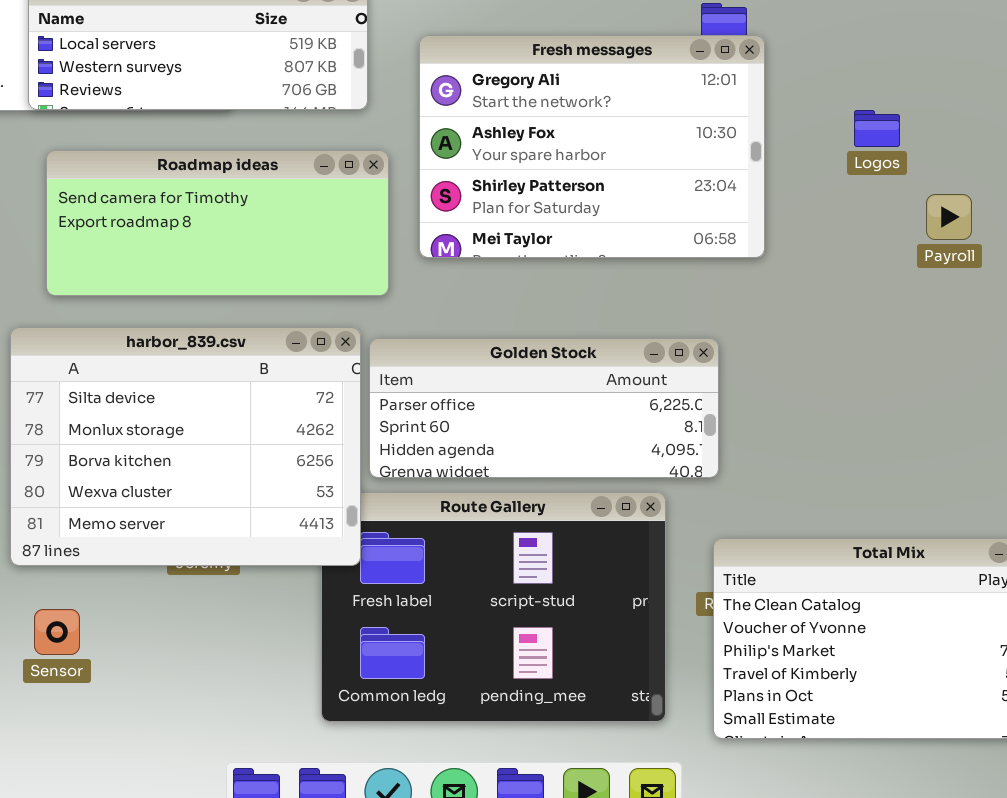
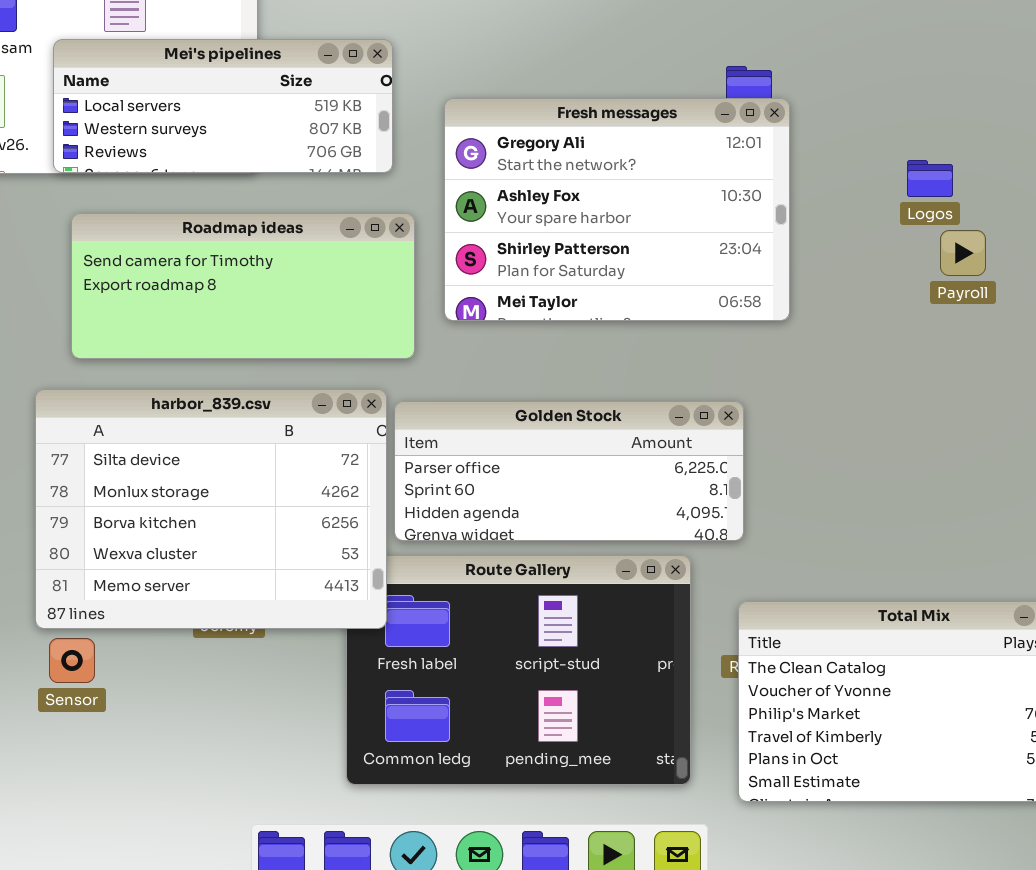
Logos: [854,110,900,147] -> [907,160,953,197], moved
Payroll: [926,194,972,240] -> [940,230,986,276], moved
Sensor: [34,609,80,655] -> [49,638,95,683], moved

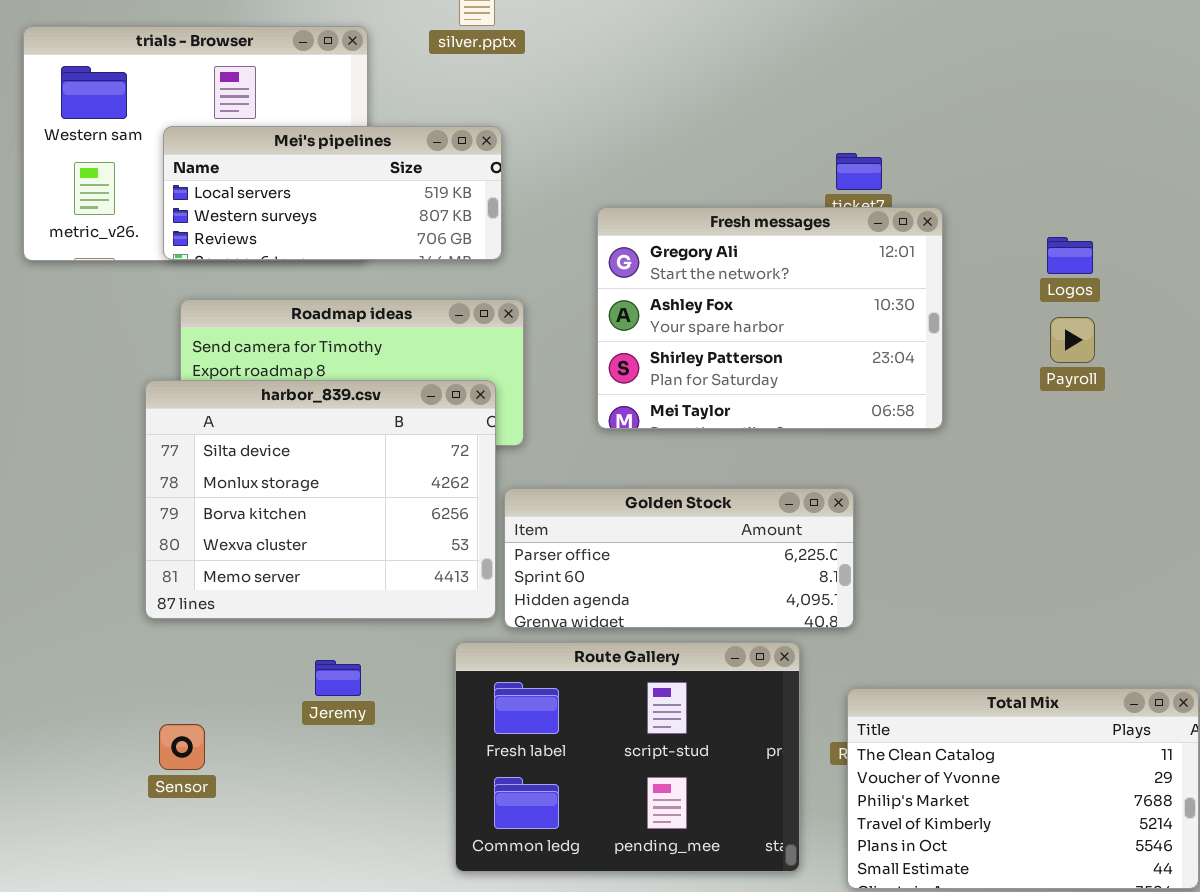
Fresh messages: [444,98,790,321] -> [597,207,943,429], moved
Logos: [907,160,953,197] -> [1047,237,1093,274], moved
harbor_839.csv: [35,389,387,629] -> [145,380,496,619], moved

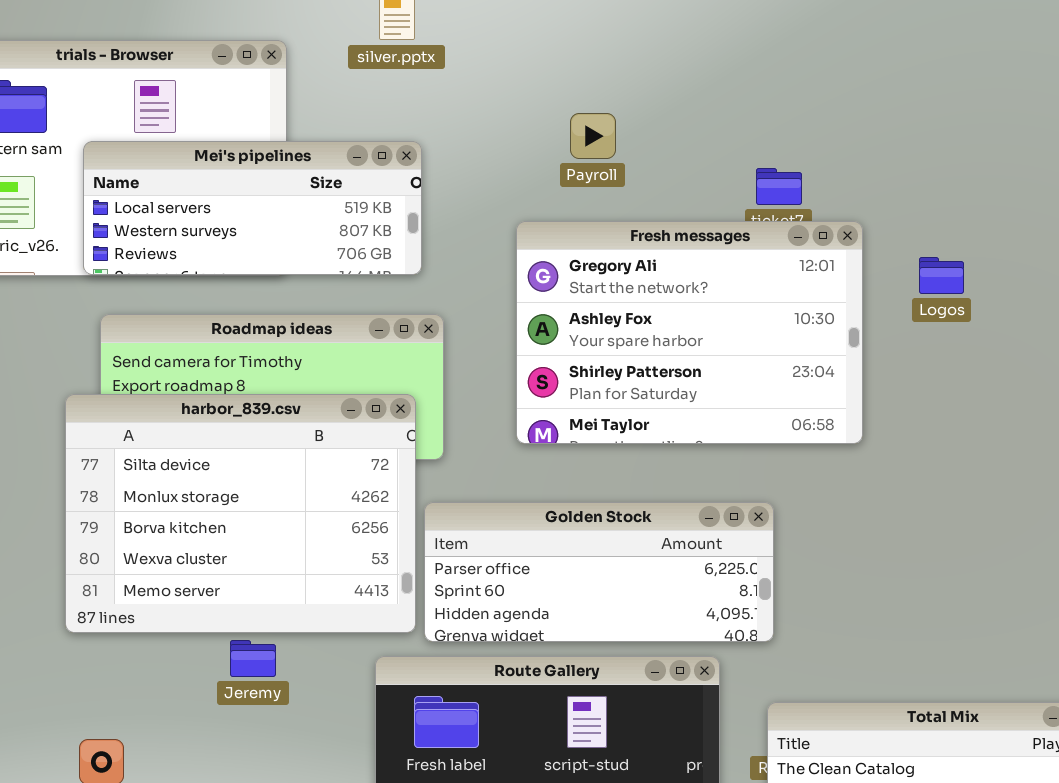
Logos: [1047,237,1093,274] -> [919,257,964,294], moved
Payroll: [1050,317,1095,363] -> [570,113,616,159], moved
Jeremy: [315,660,361,696] -> [230,640,276,677], moved

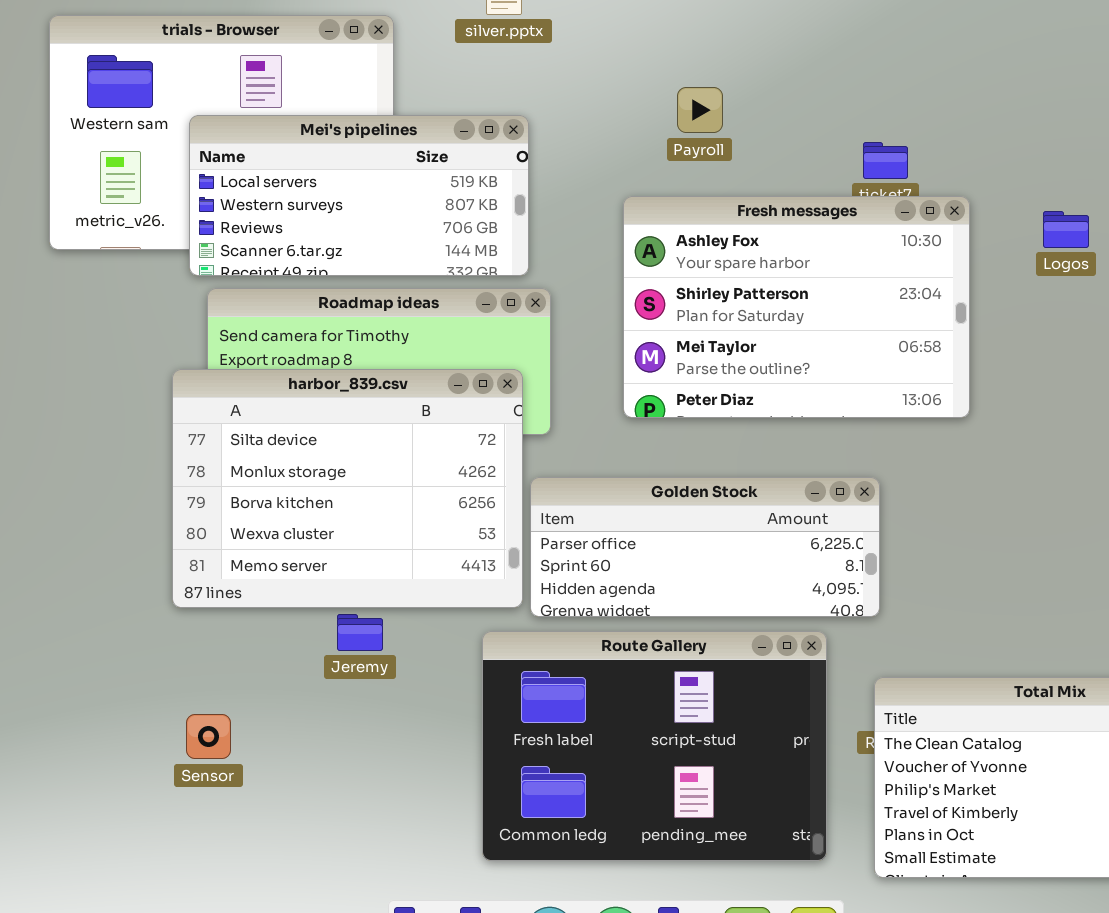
Mei's pipelines: [83,141,422,275] -> [189,115,529,276], resized
Fresh messages: [516,221,863,444] -> [623,196,970,418], scrolled down 1 row
Logos: [919,257,964,294] -> [1043,211,1089,248], moved

